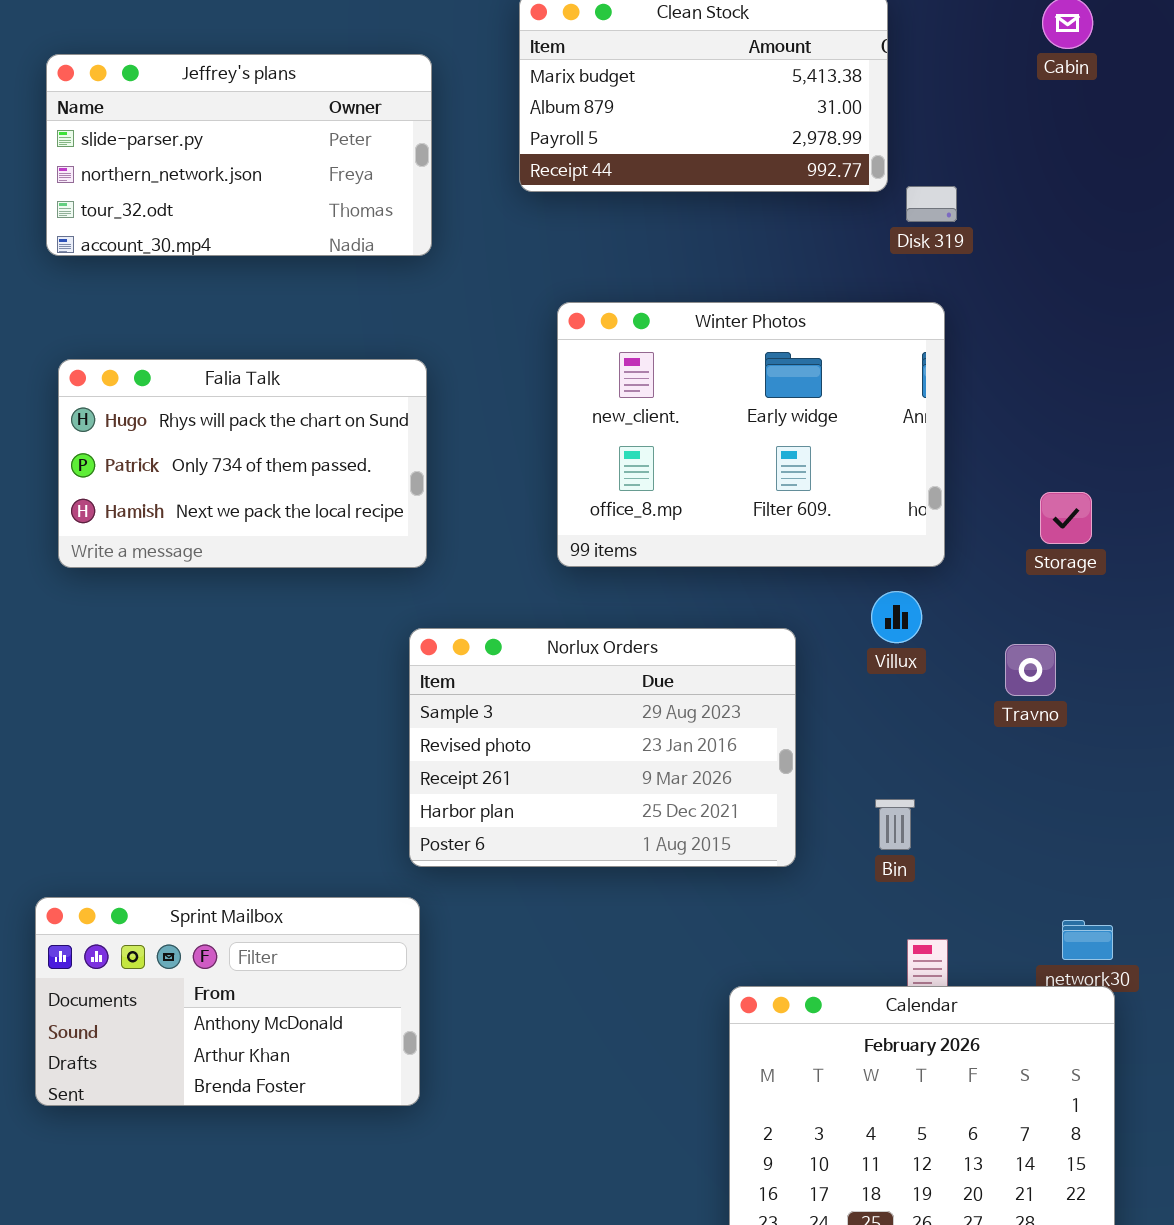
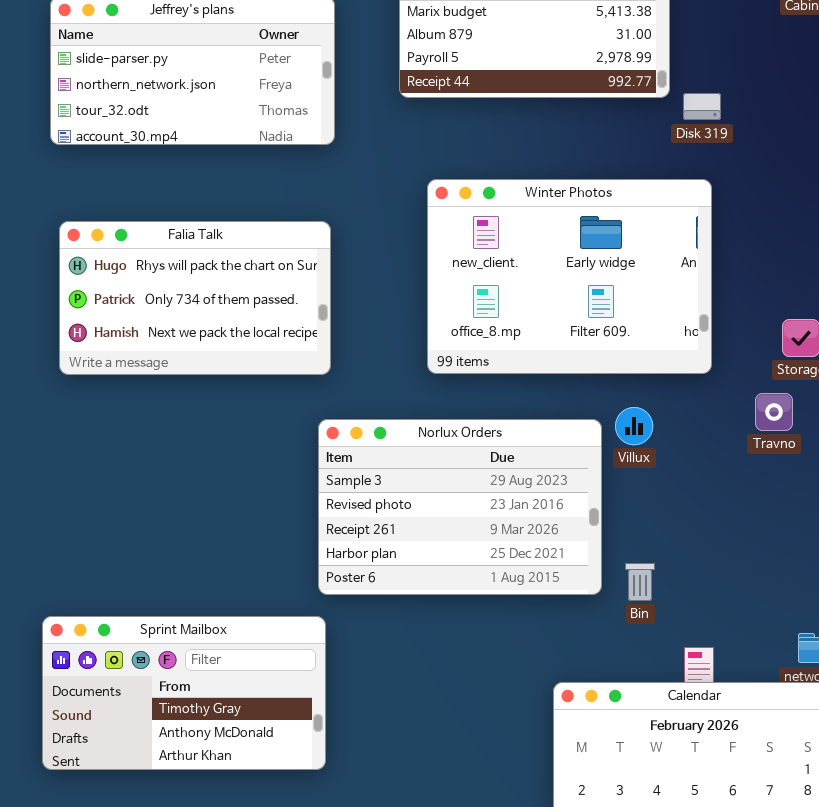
Villux: [871,591,922,643] -> [615,407,653,445], moved
Travno: [1005,644,1056,696] -> [755,393,793,431], moved
Bin: [875,799,915,850] -> [625,563,655,601], moved
Sprint Mailbox: [35,897,420,1106] -> [42,616,326,770], scrolled up 1 row

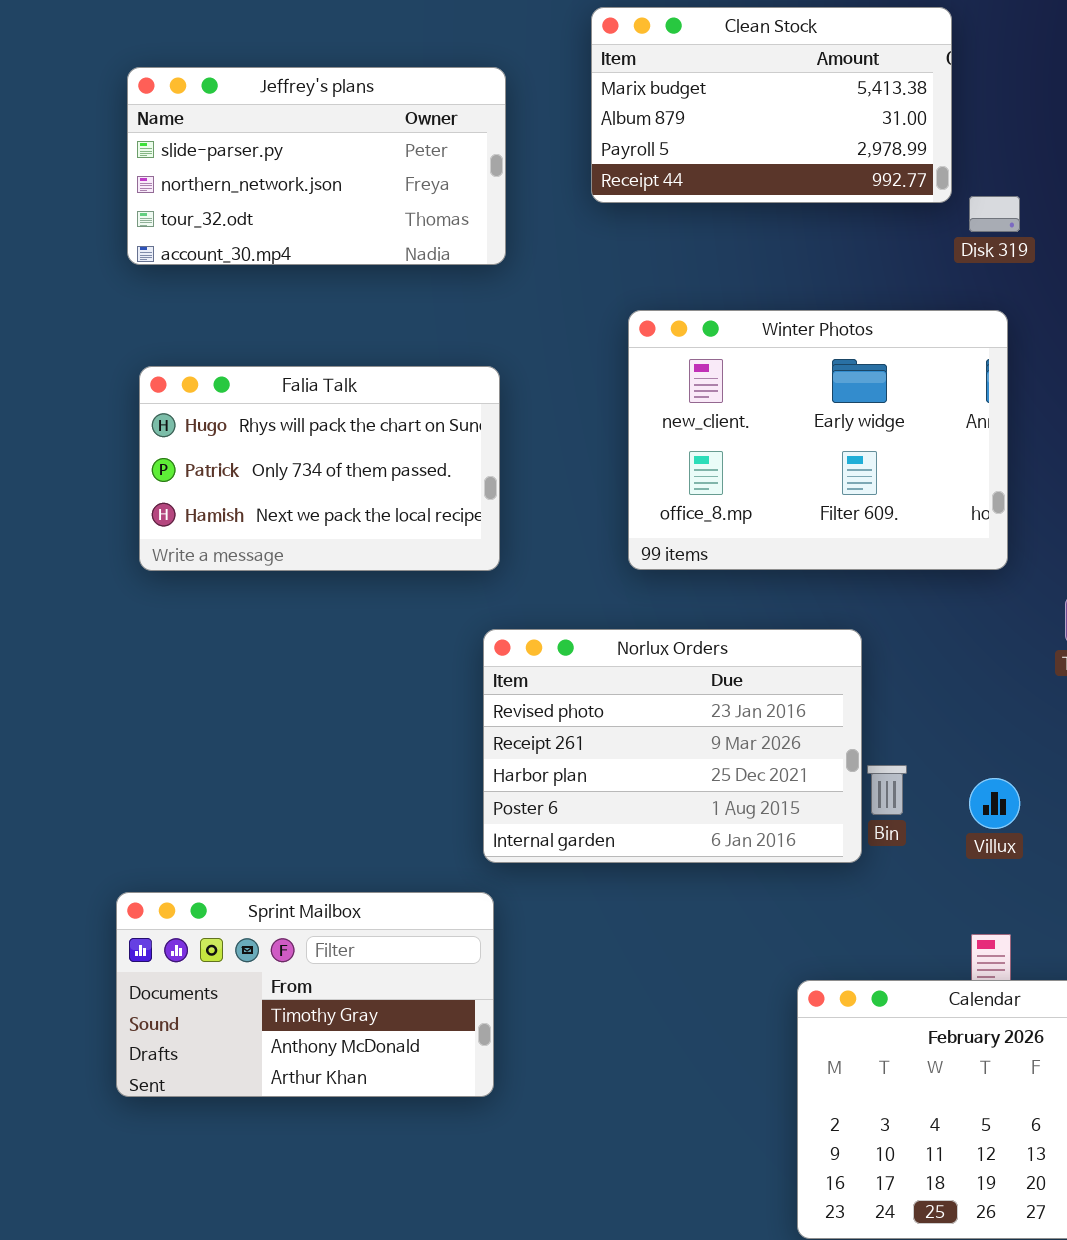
Villux: [615,407,653,445] -> [969,778,1020,829], moved
Norlux Orders: [318,419,602,595] -> [483,629,862,863], scrolled down 1 row
Bin: [625,563,655,601] -> [867,765,907,815], moved

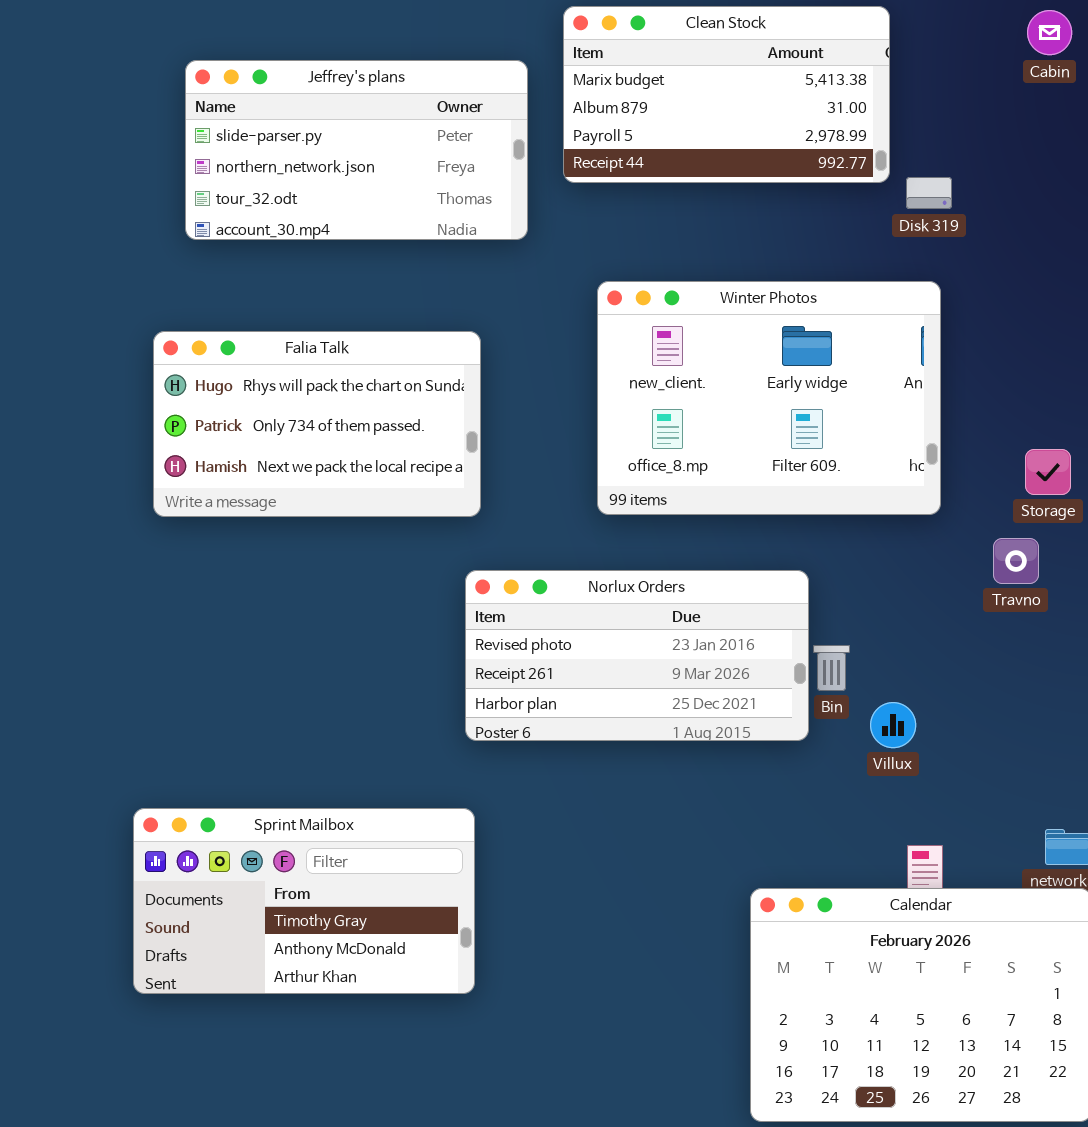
Jeffrey's plans: [127,67,506,265] -> [185,60,528,240], moved
Norlux Orders: [483,629,862,863] -> [465,570,809,741], resized
Bin: [867,765,907,815] -> [813,645,850,691], moved
Villux: [969,778,1020,829] -> [870,702,916,748], moved

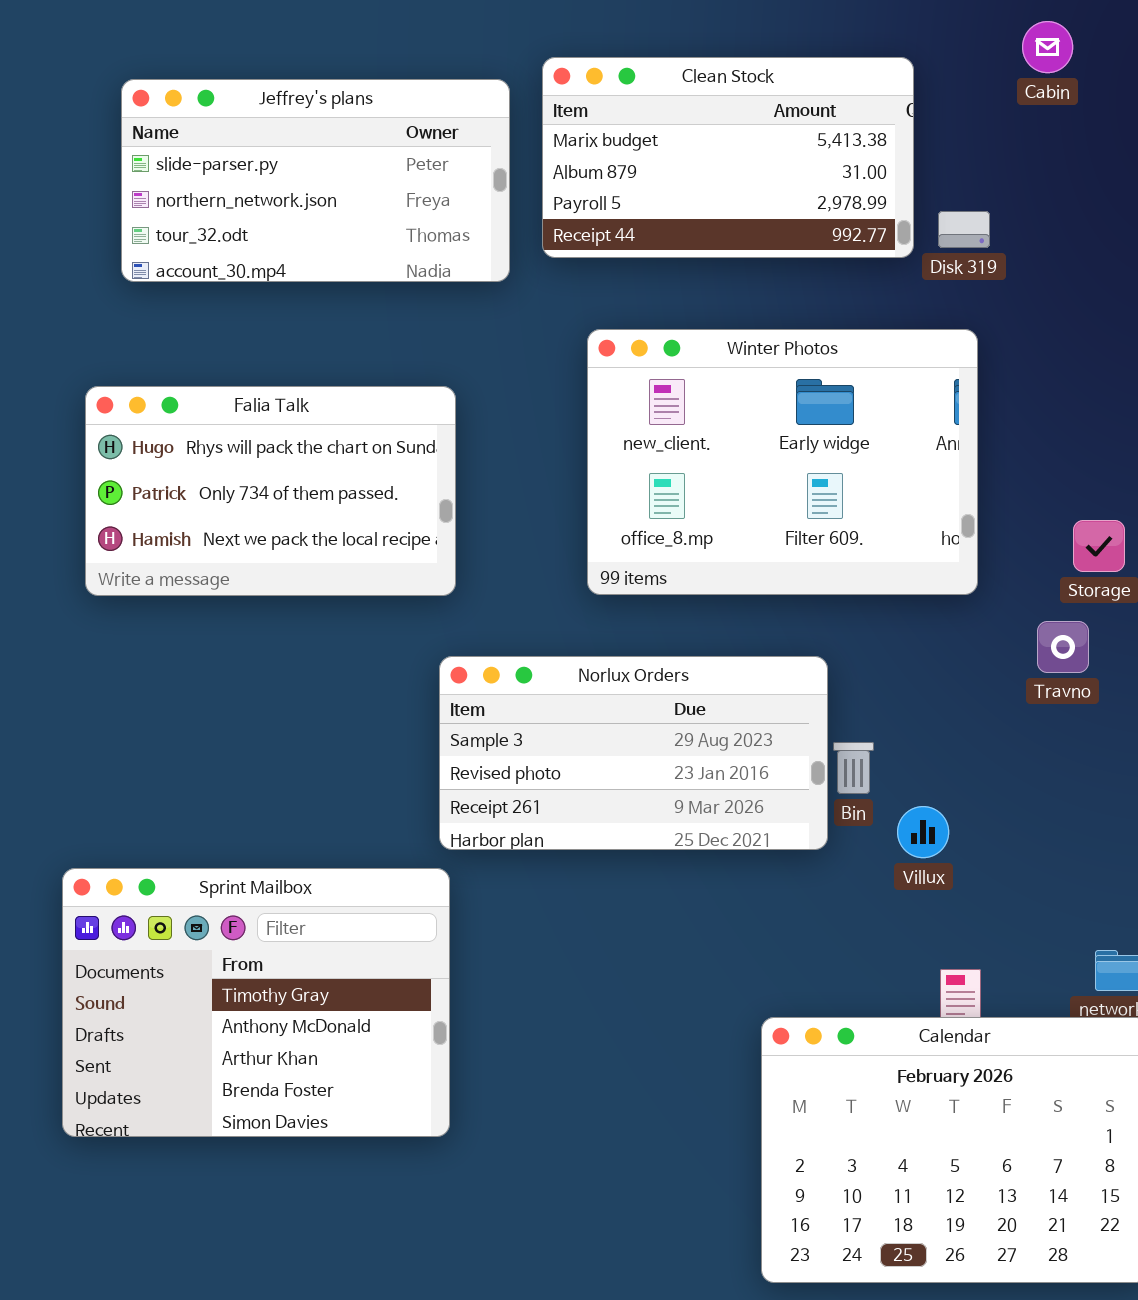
Clean Stock: [563,6,890,183] -> [542,57,914,258], moved
Cabin: [1027,10,1072,55] -> [1022,21,1073,73], moved
Norlux Orders: [465,570,809,741] -> [439,656,828,850], scrolled up 1 row
Sprint Mailbox: [133,808,475,994] -> [62,868,450,1137], resized

